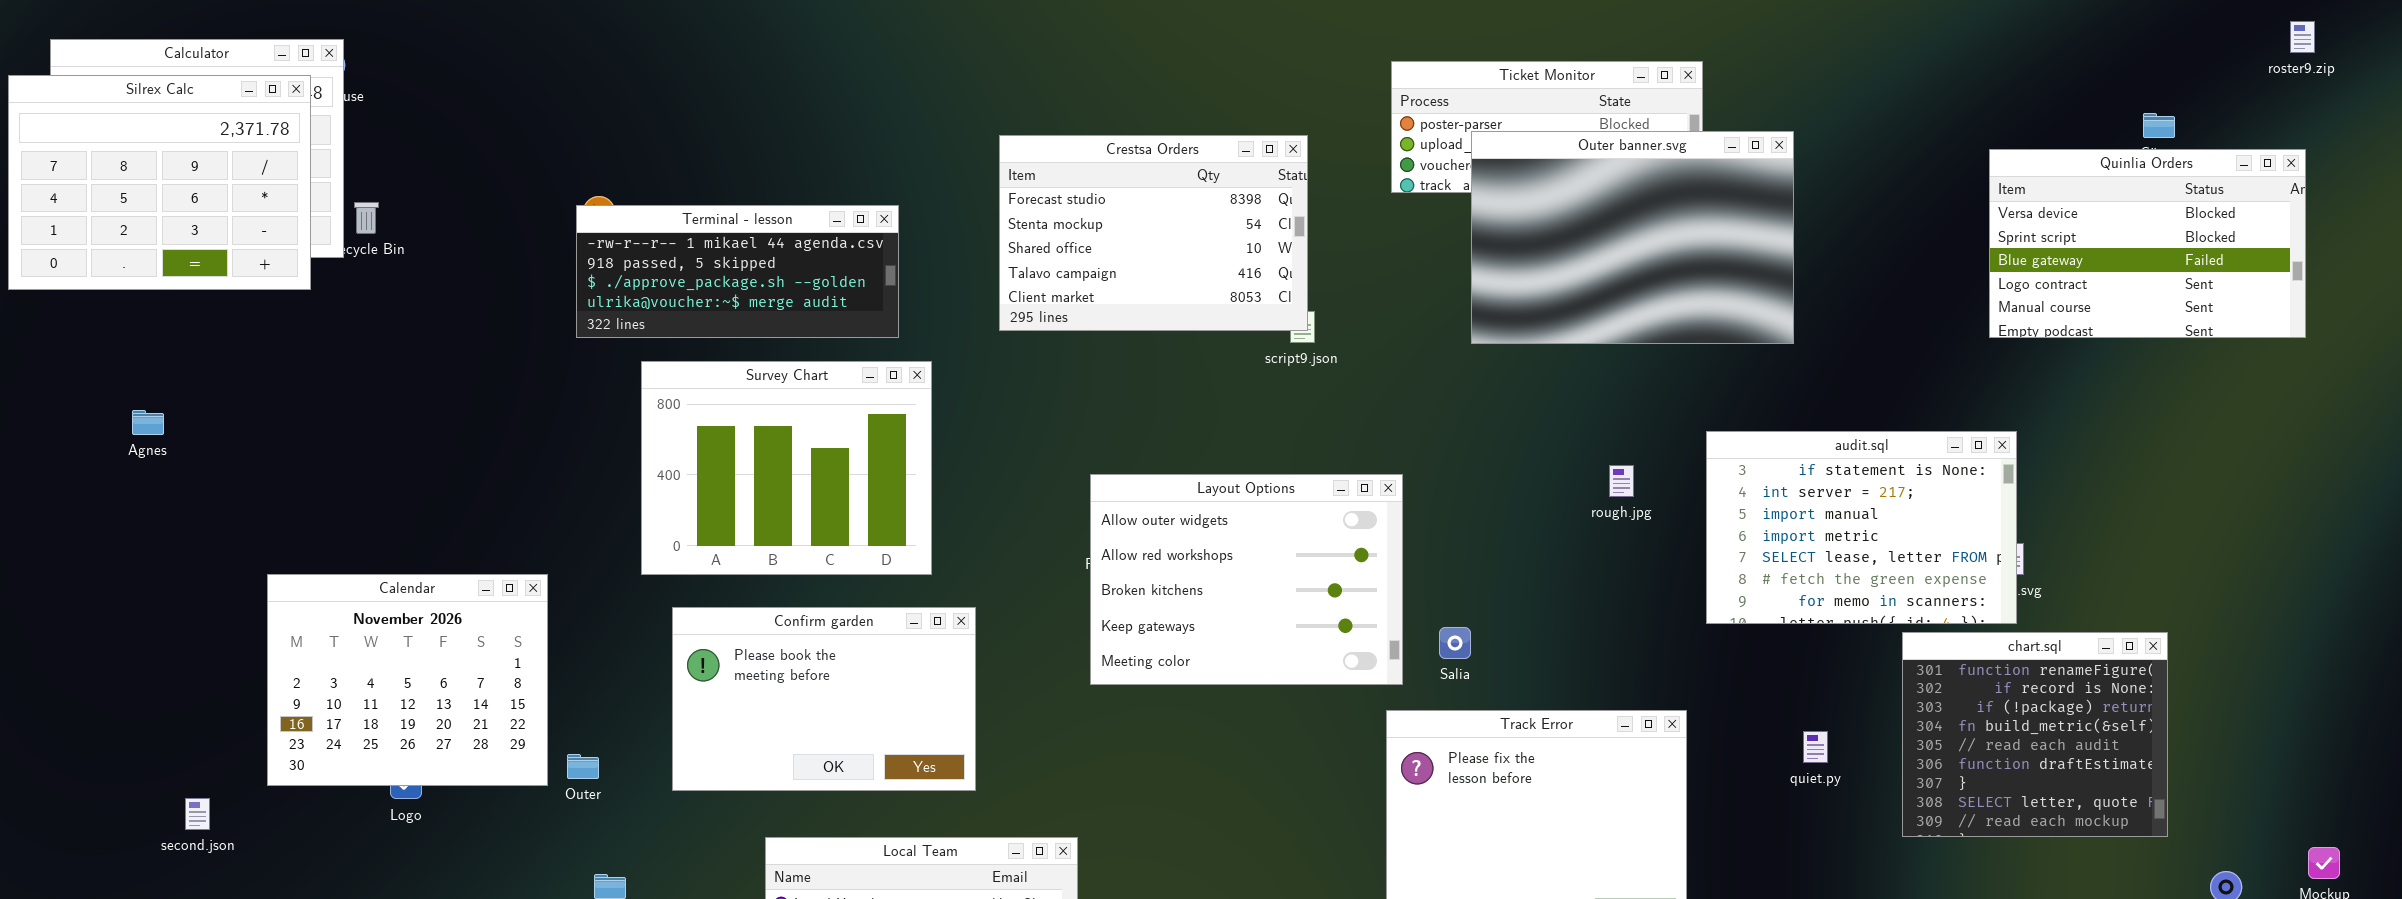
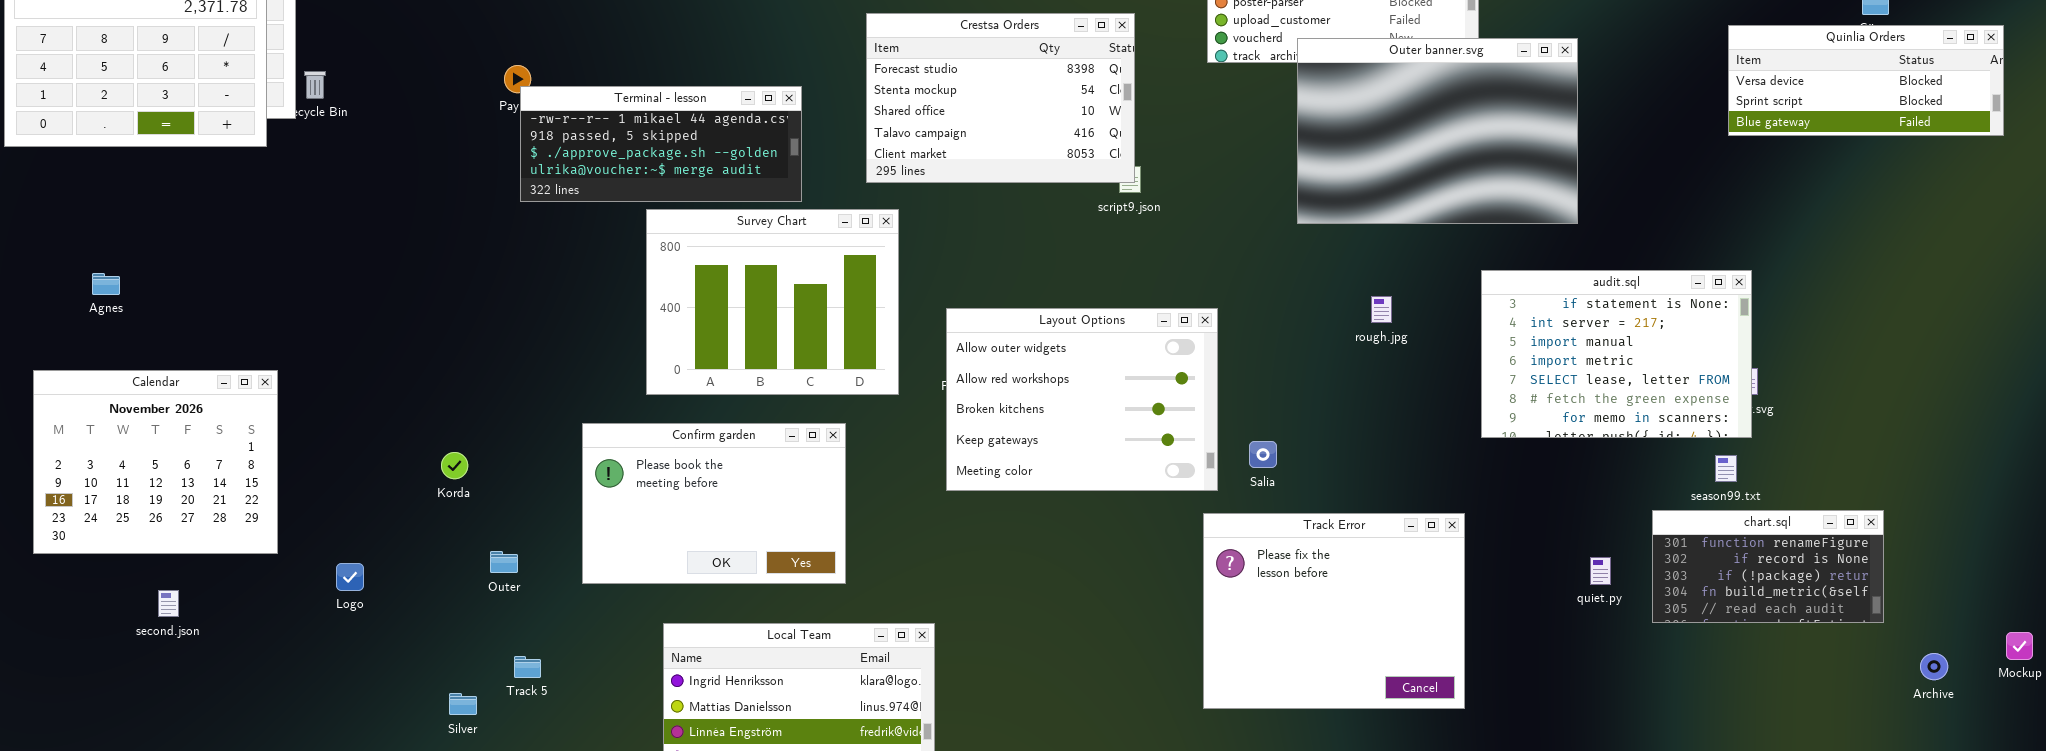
Outer banner.svg: [1471,131,1794,344] -> [1297,38,1578,224], moved
Quinlia Orders: [1989,149,2306,338] -> [1728,25,2004,136], resized
Terminal - lesson: [576,205,899,338] -> [520,86,802,202], moved
Survey Chart: [641,361,932,575] -> [646,209,899,395], moved
Agnes: [132,410,164,435] -> [92,273,120,295], moved
rough.jpg: [1609,465,1634,497] -> [1371,296,1392,323], moved
Calendar: [267,574,548,786] -> [33,370,278,554], moved
chart.sql: [1902,632,2168,837] -> [1652,510,1884,623], resized
quiet.py: [1803,731,1828,763] -> [1590,557,1611,585], moved

